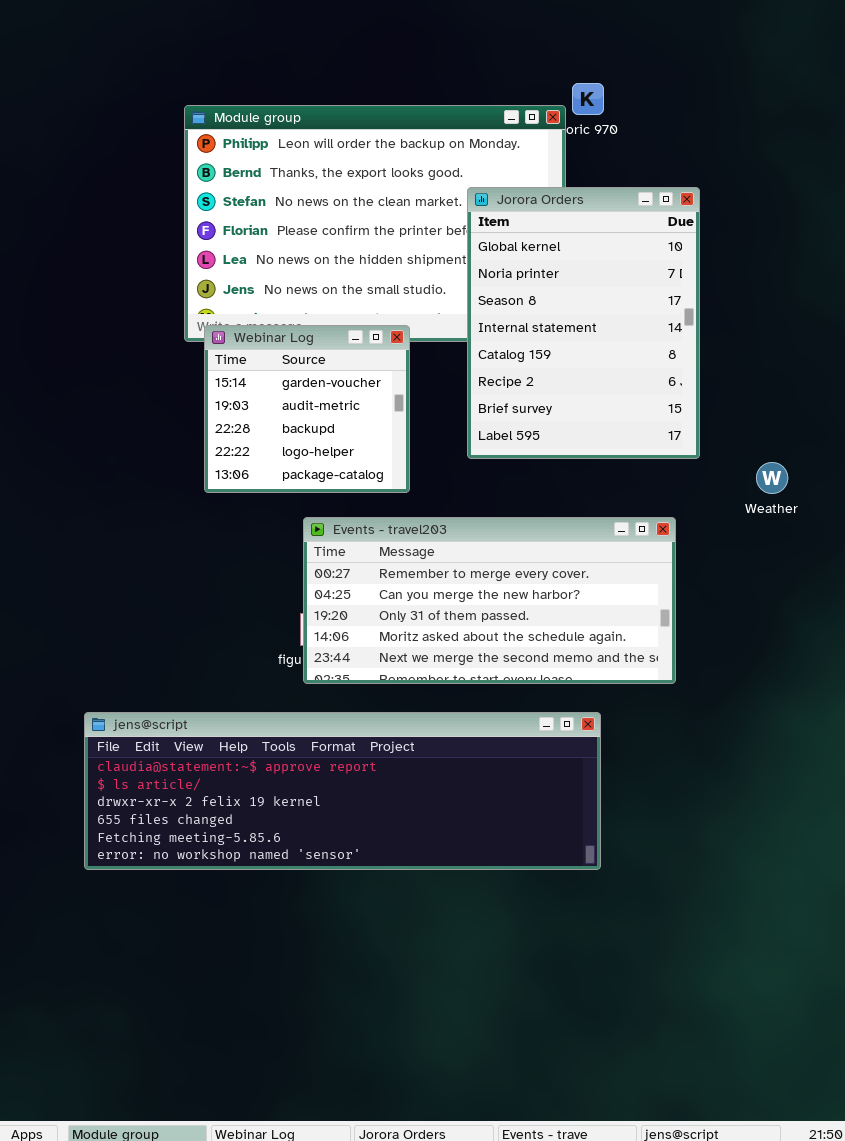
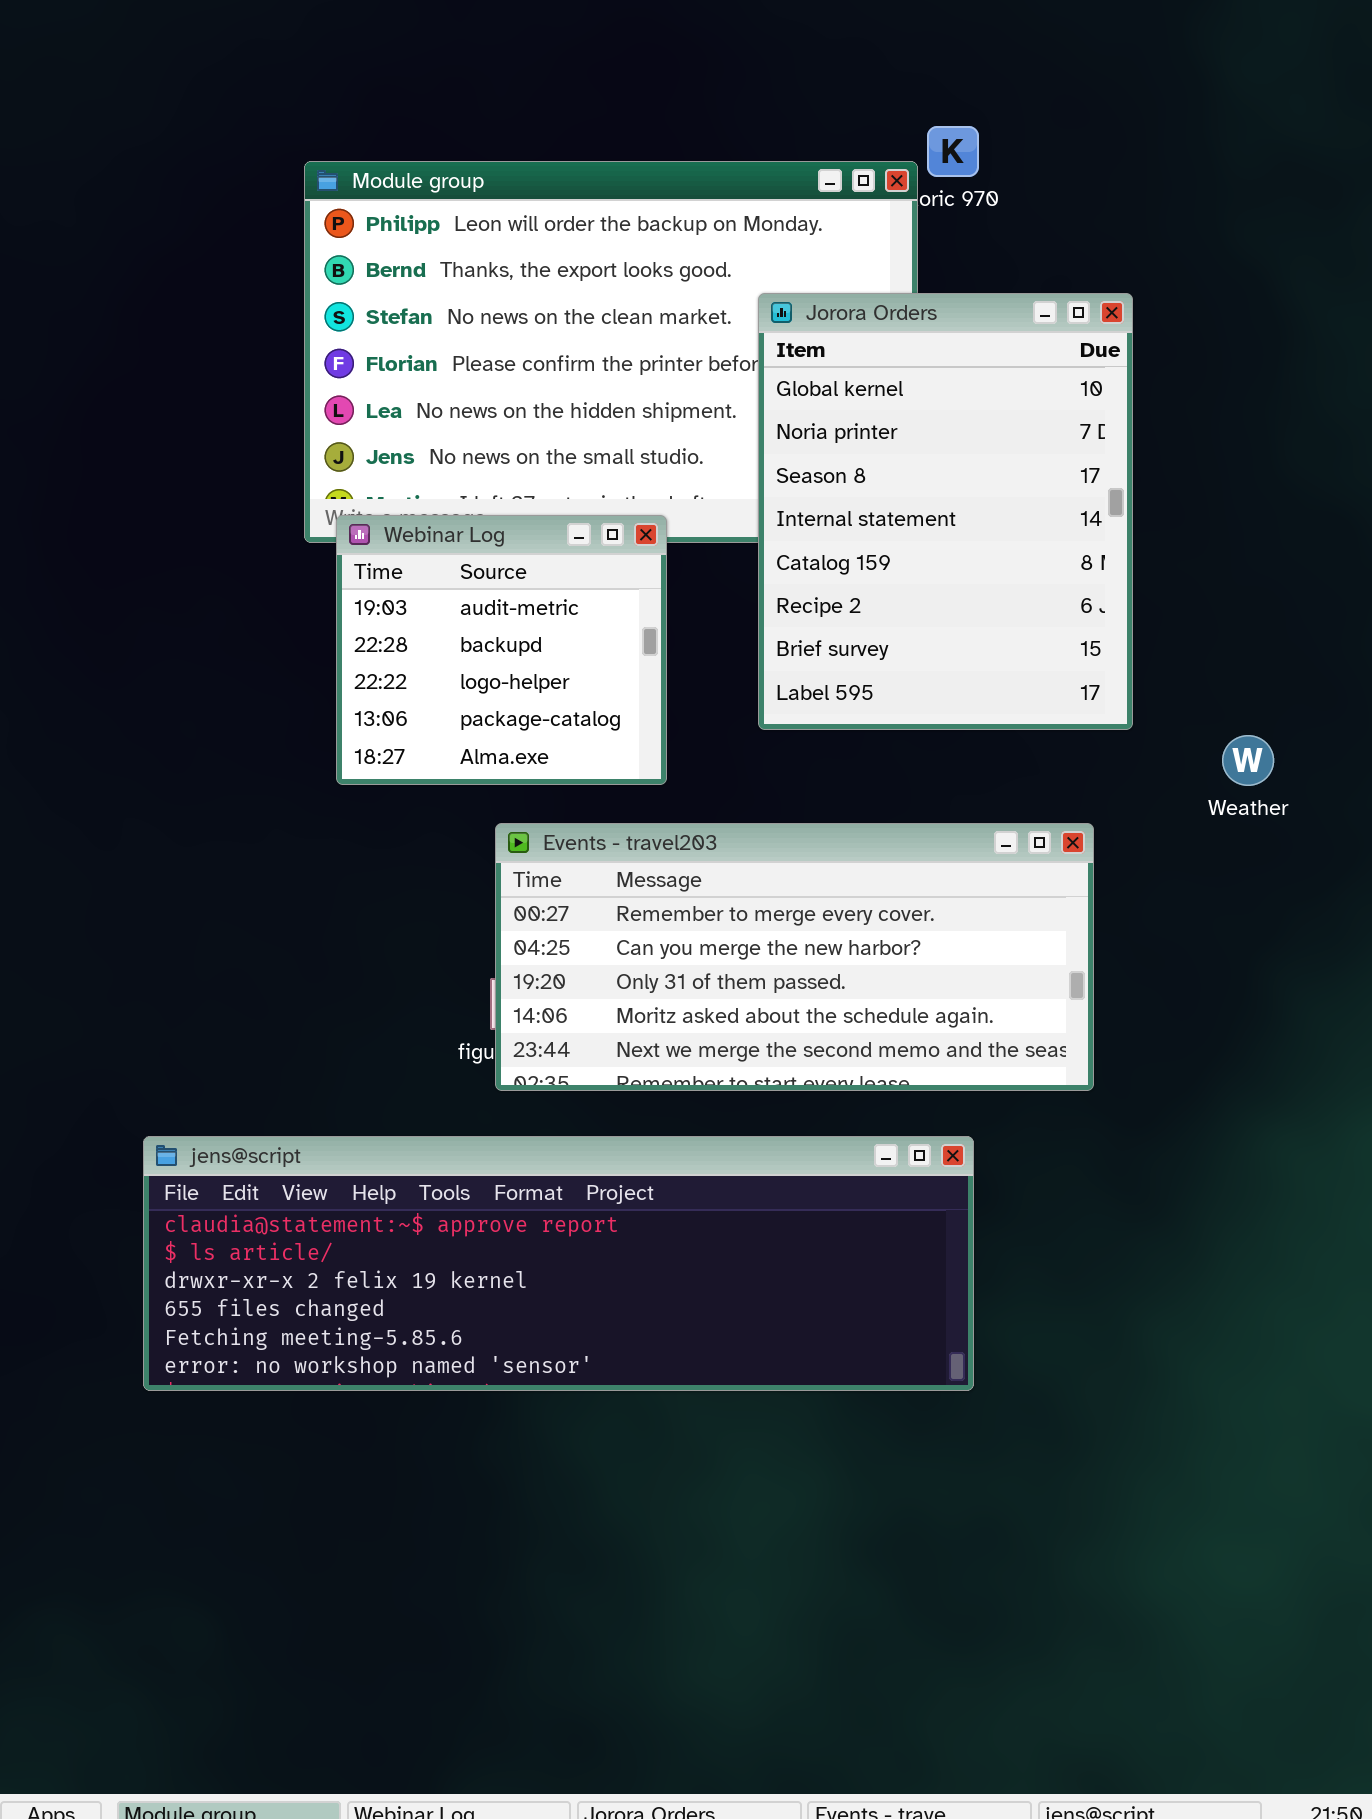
Webinar Log: [204,325,410,493] -> [336,515,667,785], scrolled down 1 row

